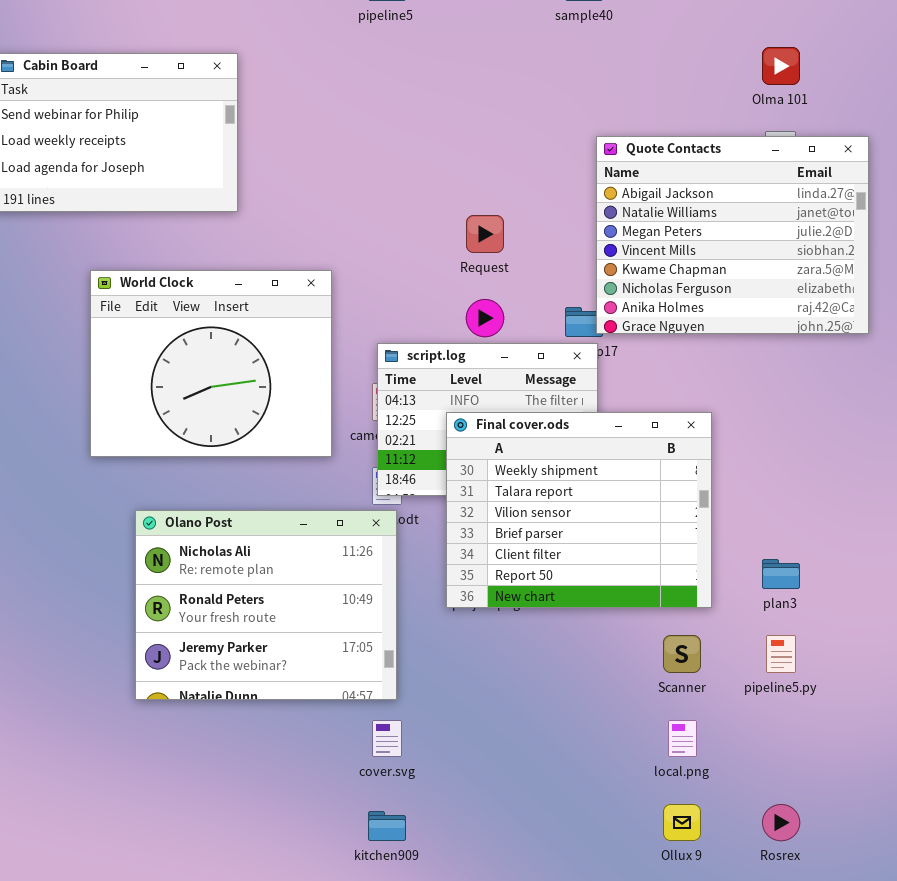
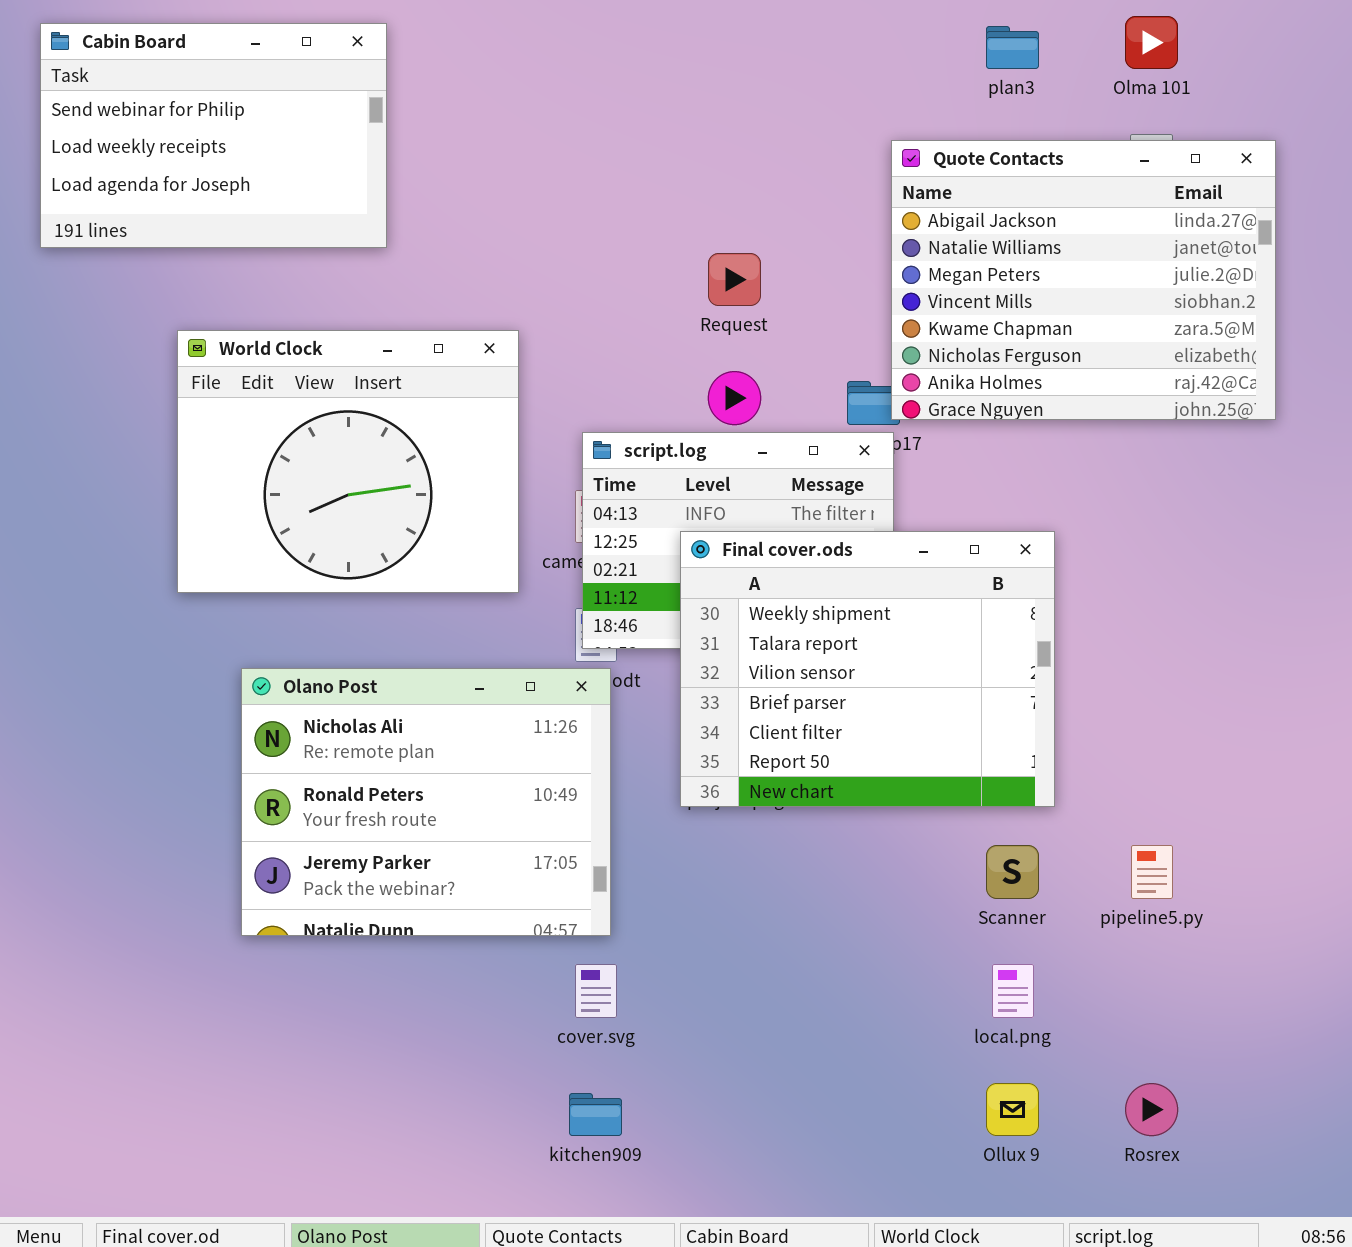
plan3: [762,559,800,589] -> [986,26,1039,69], moved

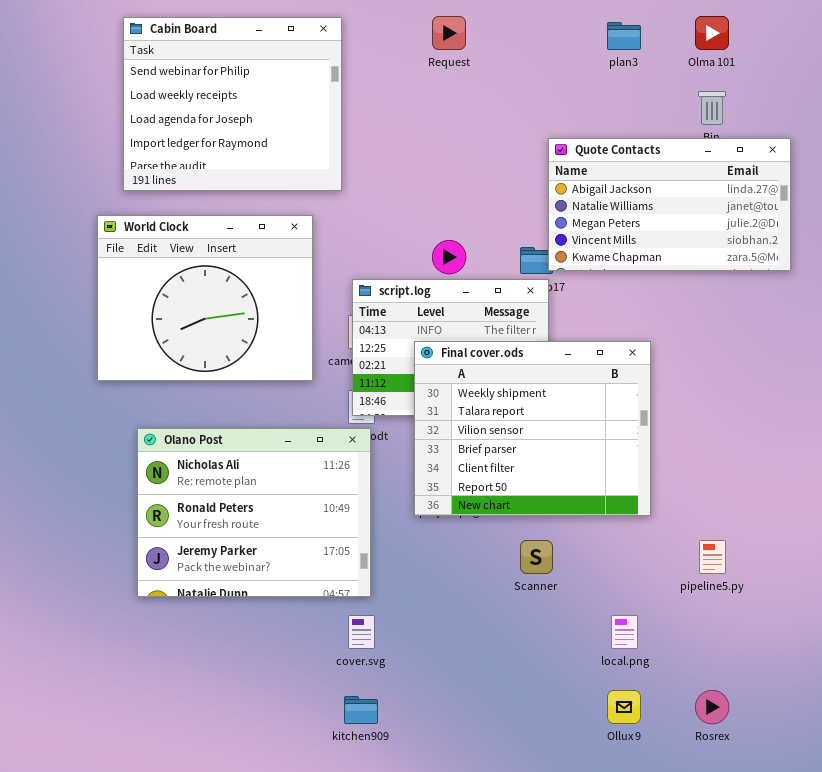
Cabin Board: [40,23,387,248] -> [123,17,342,191], moved, resized
Quote Contacts: [891,140,1276,420] -> [548,138,791,271], resized
Request: [708,253,761,306] -> [432,16,466,50], moved
Scanner: [986,845,1039,899] -> [520,540,553,574], moved

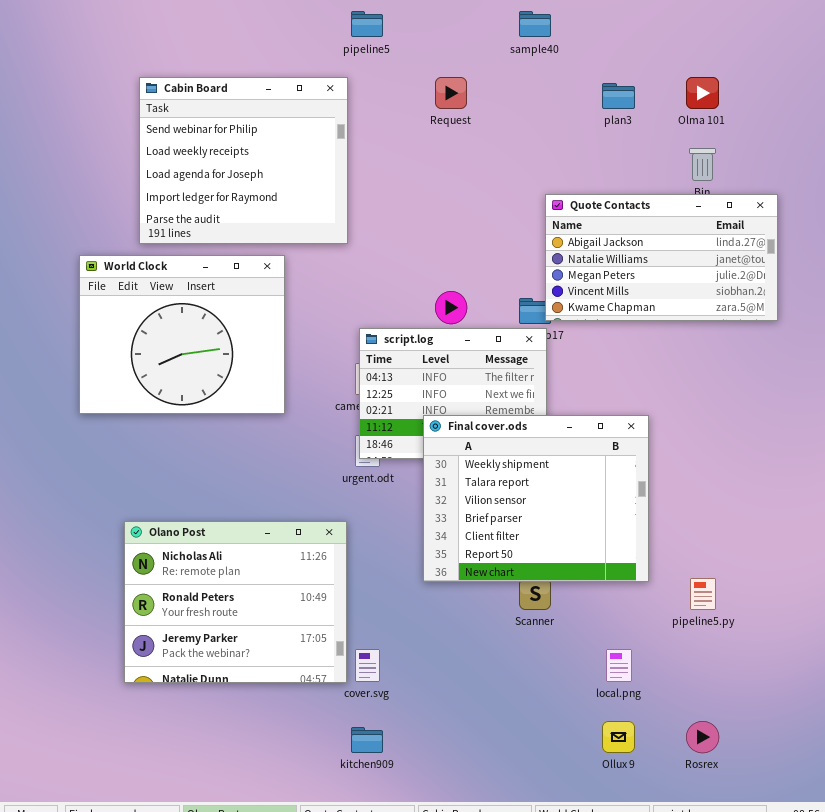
World Clock: [97,215,313,381] -> [79,255,285,414], moved
Final cover.ods: [414,341,651,516] -> [423,415,649,582], moved
Olano Post: [137,428,371,597] -> [124,521,347,683], moved

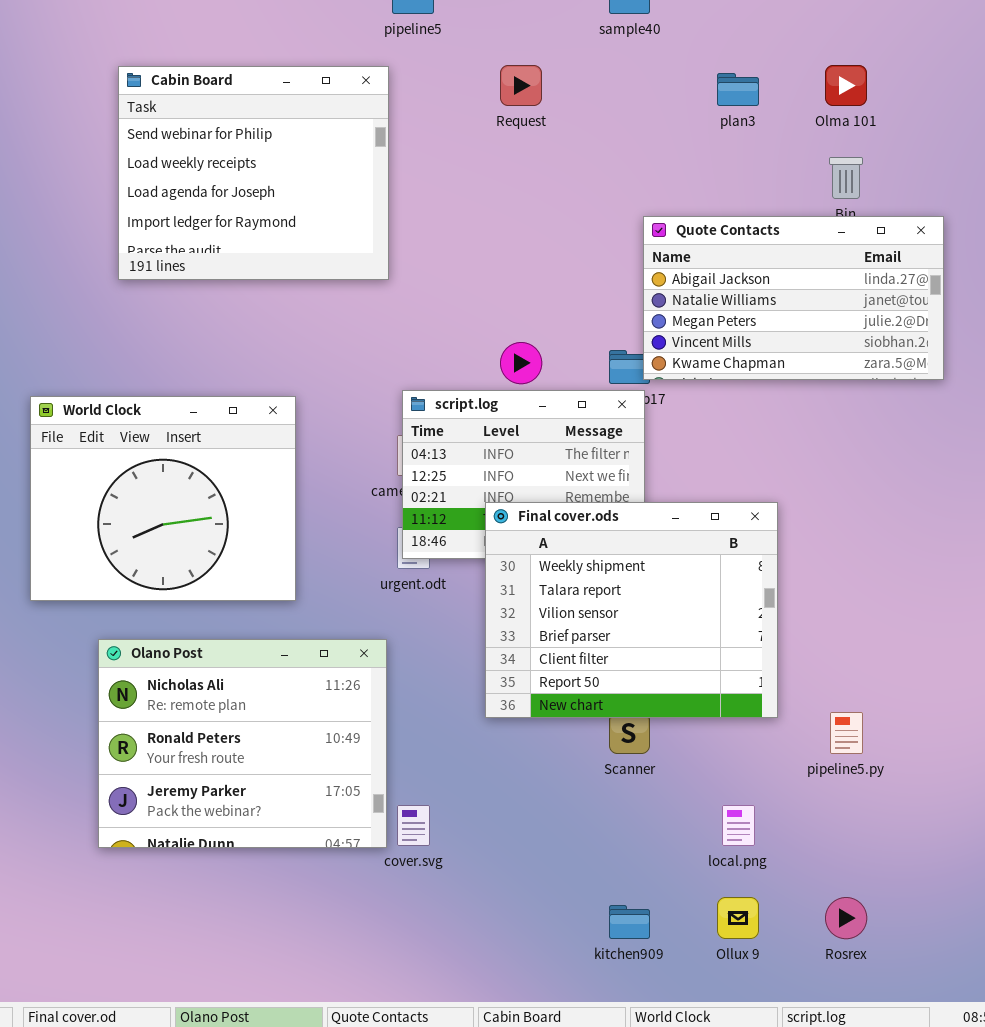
World Clock: [79,255,285,414] -> [30,396,296,601], moved
kitchen909: [351,727,383,753] -> [609,905,650,939], moved

